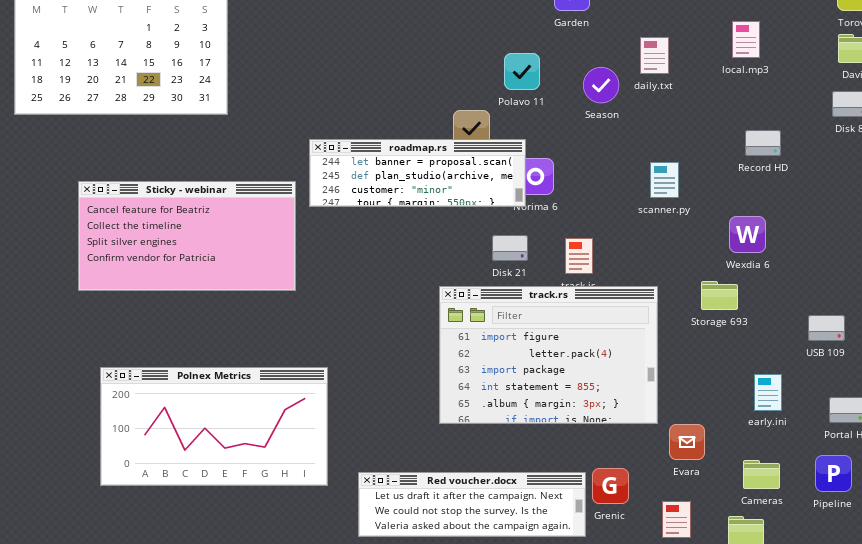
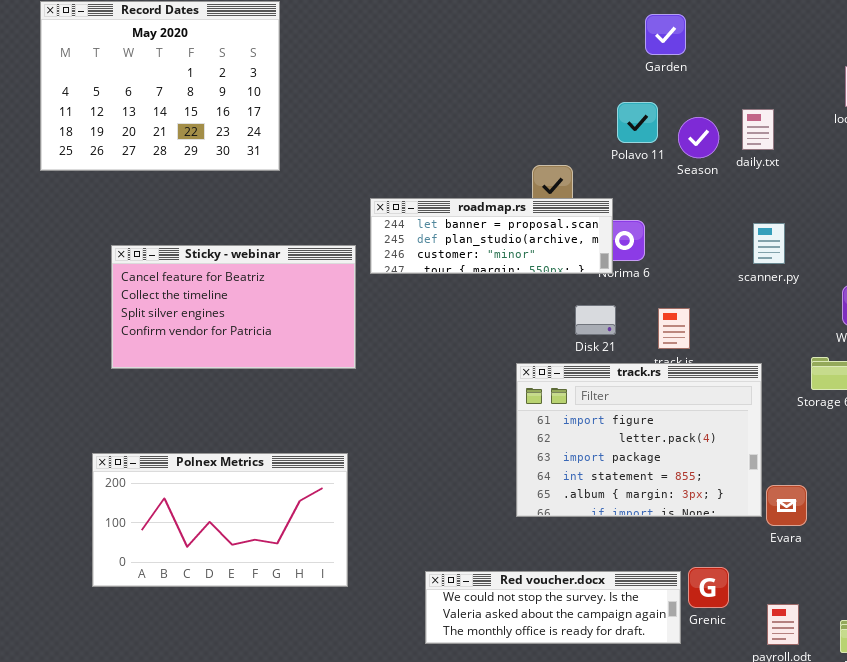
daily.txt: [640,37,669,74] -> [742,109,774,150], moved
Polavo 11: [504,53,540,90] -> [617,102,658,143], moved
Polnex Metrics: [100,367,328,486] -> [92,453,348,587], moved
Evara: [669,424,705,460] -> [766,485,807,526], moved
Red voucher.docx: [358,472,586,537] -> [425,571,681,644], scrolled down 1 row

